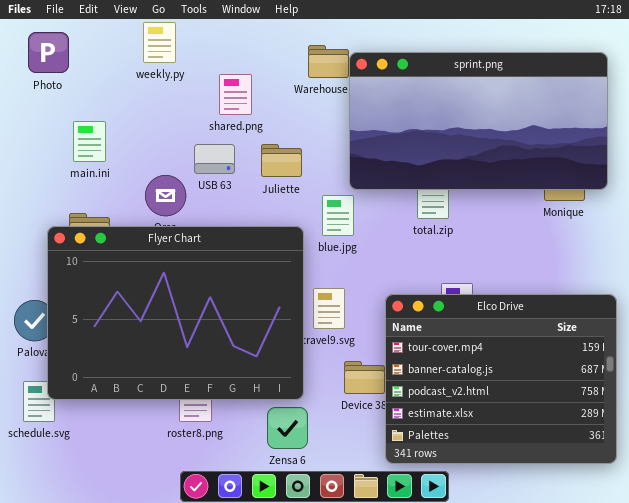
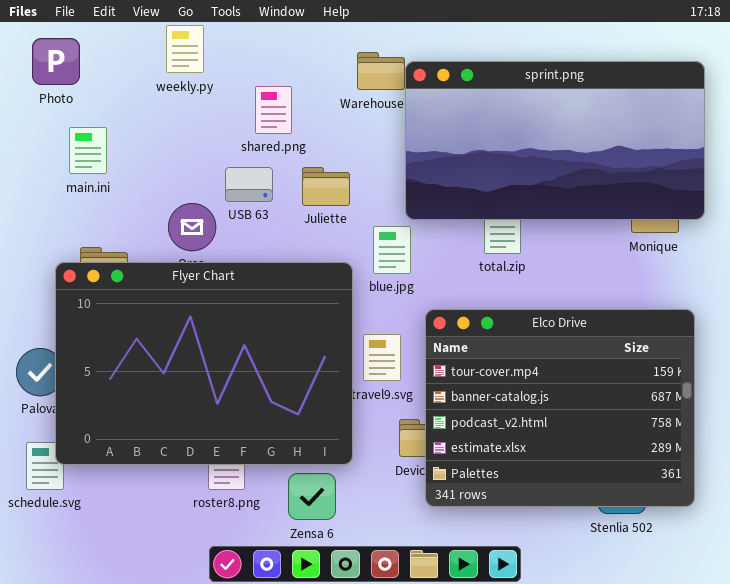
main.ini: [73,121,106,162] -> [69,127,107,174], moved
Elco Drive: [385,294,617,464] -> [425,309,695,507], moved
Zensa 6: [267,407,308,449] -> [288,473,336,520], moved

